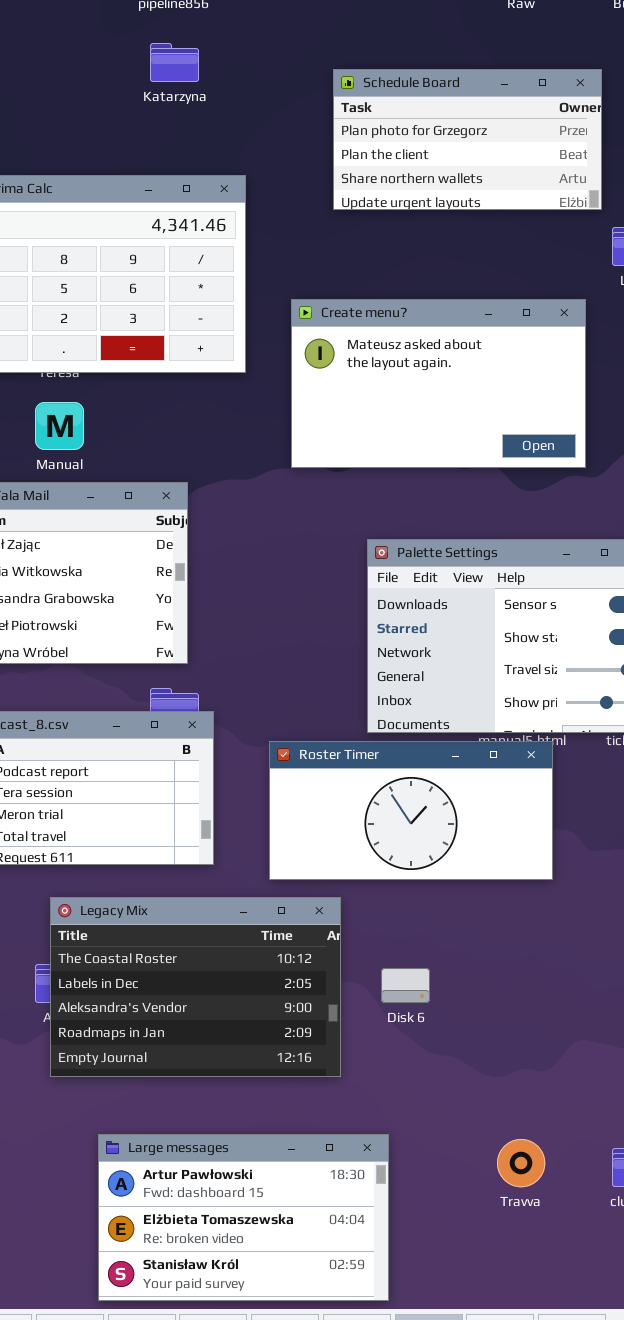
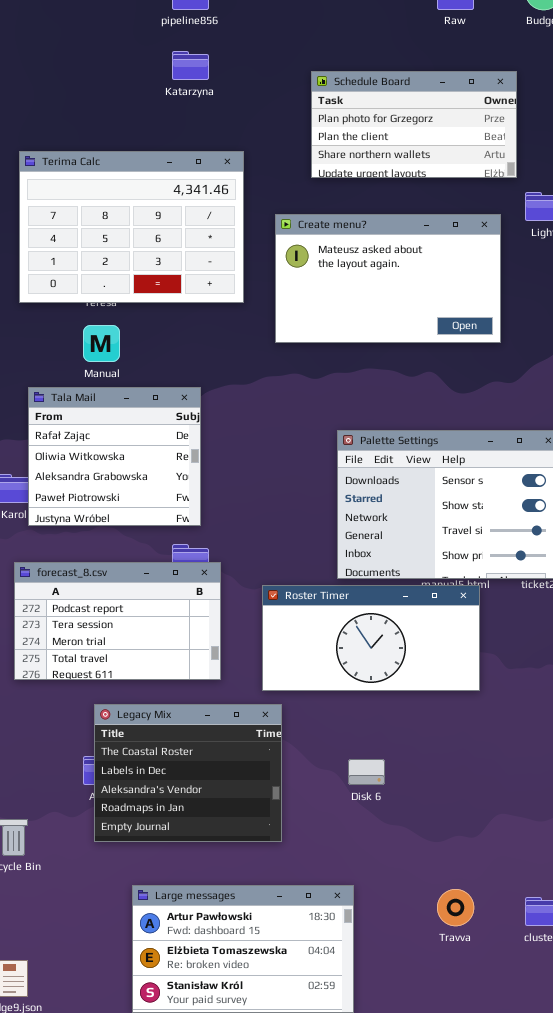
Create menu?: [291,299,586,468] -> [275,214,501,343], moved
Legacy Mix: [50,897,341,1077] -> [94,704,282,842], resized

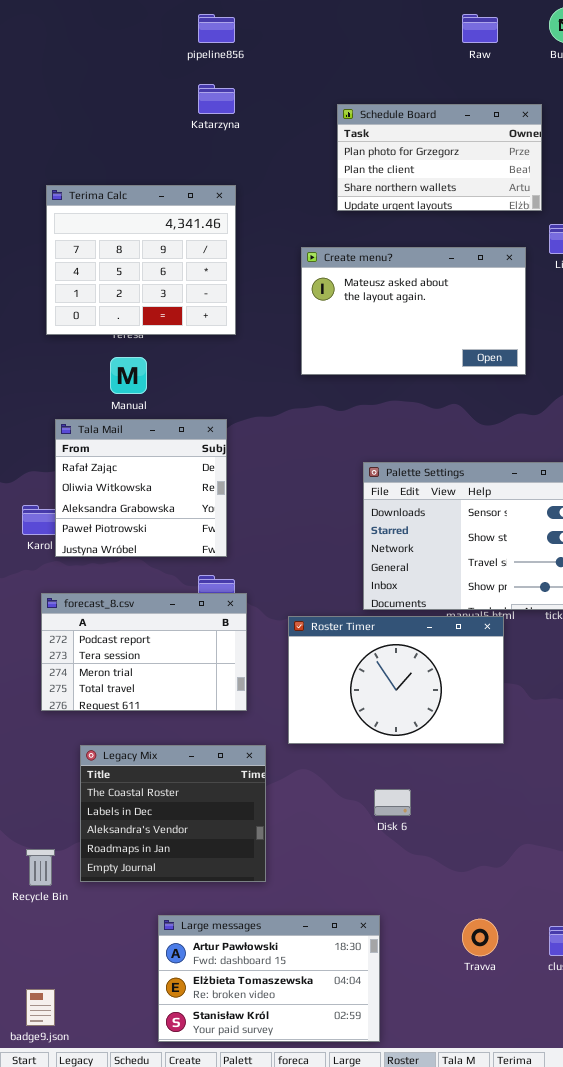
Terima Calc: [19,151,244,303] -> [46,185,236,335], resized
Roster Timer: [262,585,480,691] -> [288,616,504,744], resized
Legacy Mix: [94,704,282,842] -> [80,745,266,882], moved

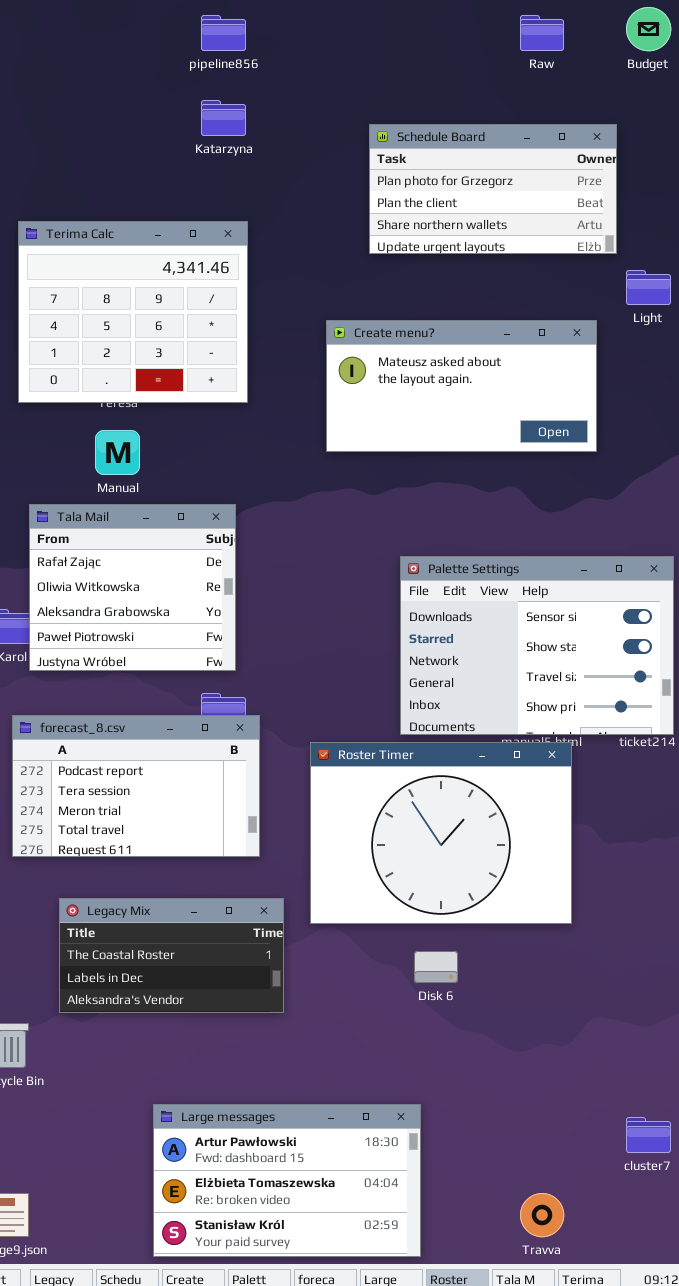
Create menu?: [301,247,526,375] -> [326,320,597,452], resized
Roster Timer: [288,616,504,744] -> [310,742,572,924], resized
Legacy Mix: [80,745,266,882] -> [59,898,284,1013], resized
Travva: [462,919,498,956] -> [520,1193,564,1237], moved

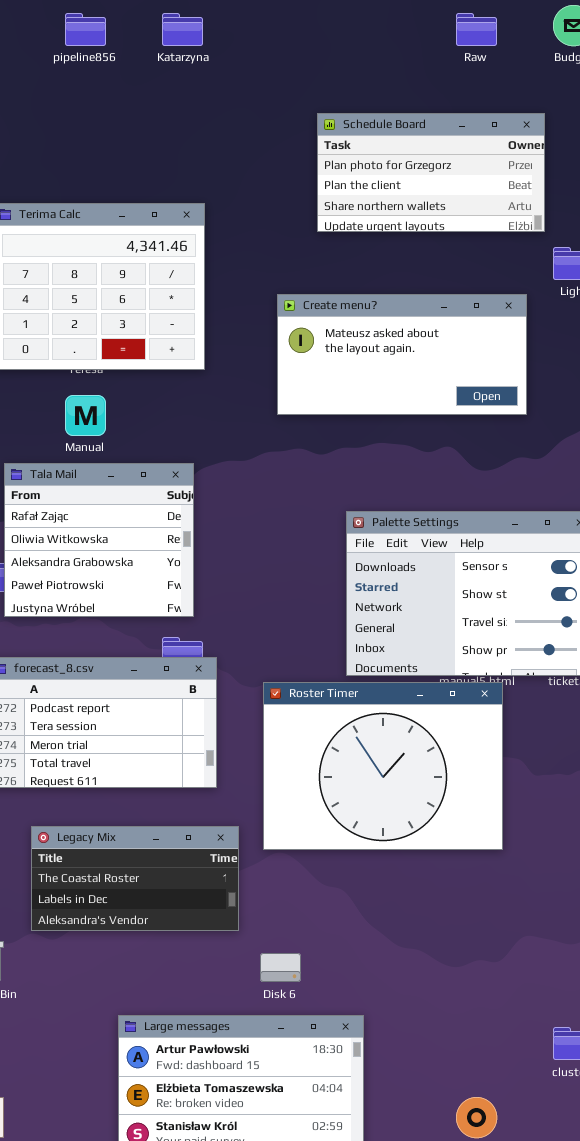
pipeline856: [201,15,246,51] -> [65,13,106,46], moved
Katarzyna: [201,100,246,136] -> [162,13,203,46], moved
Disk 6: [414,951,458,983] -> [260,953,301,982], moved

